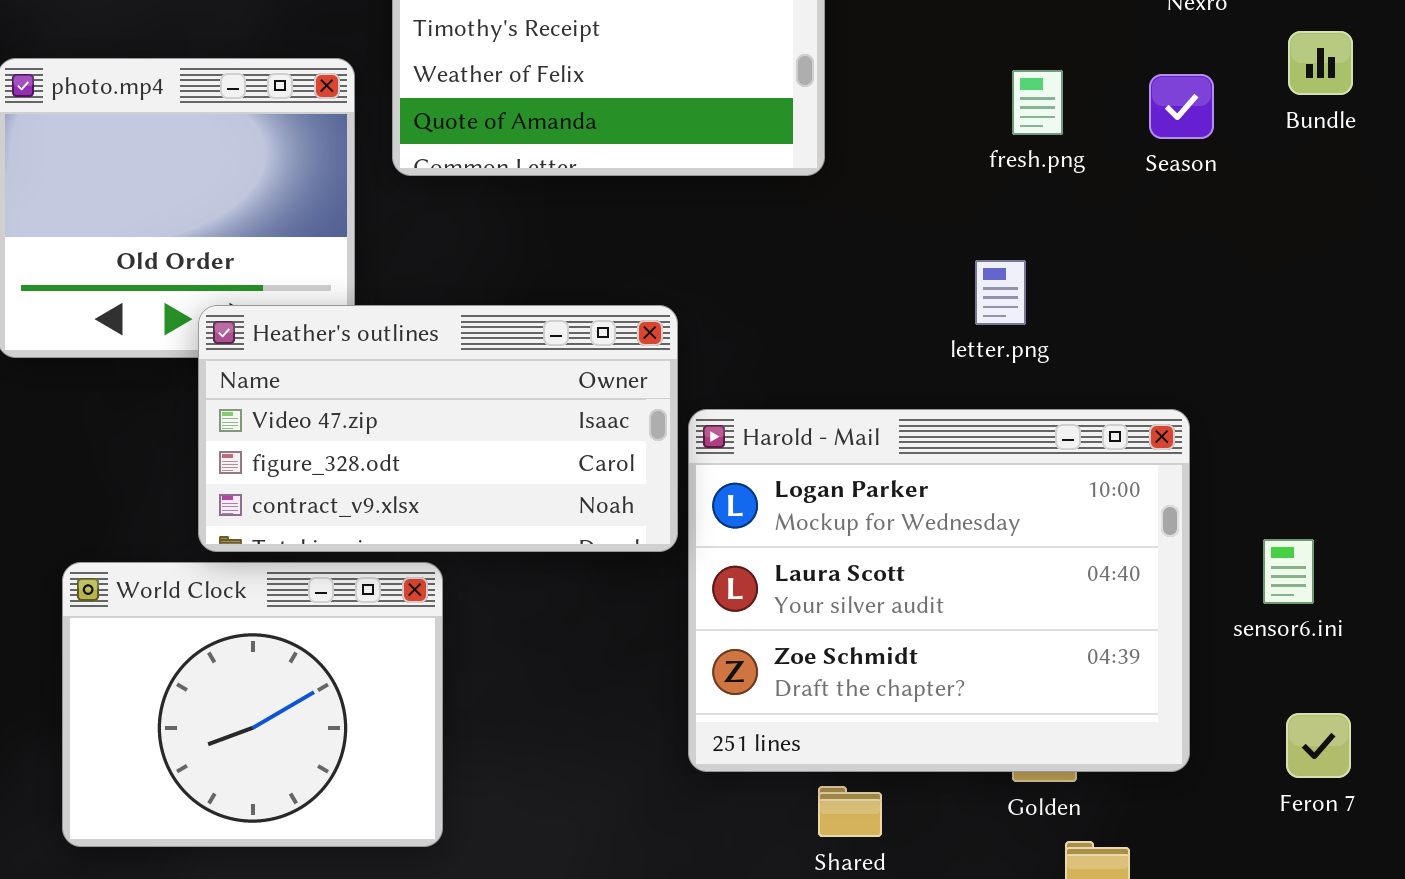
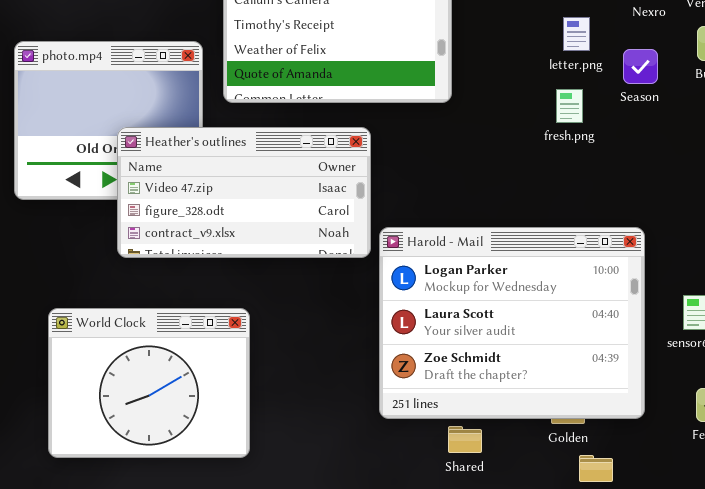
fresh.png: [1012,70,1063,135] -> [556,89,583,123], moved
letter.png: [975,260,1026,325] -> [563,17,590,51], moved
Heather's outlines: [198,305,678,552] -> [117,127,371,258], moved

